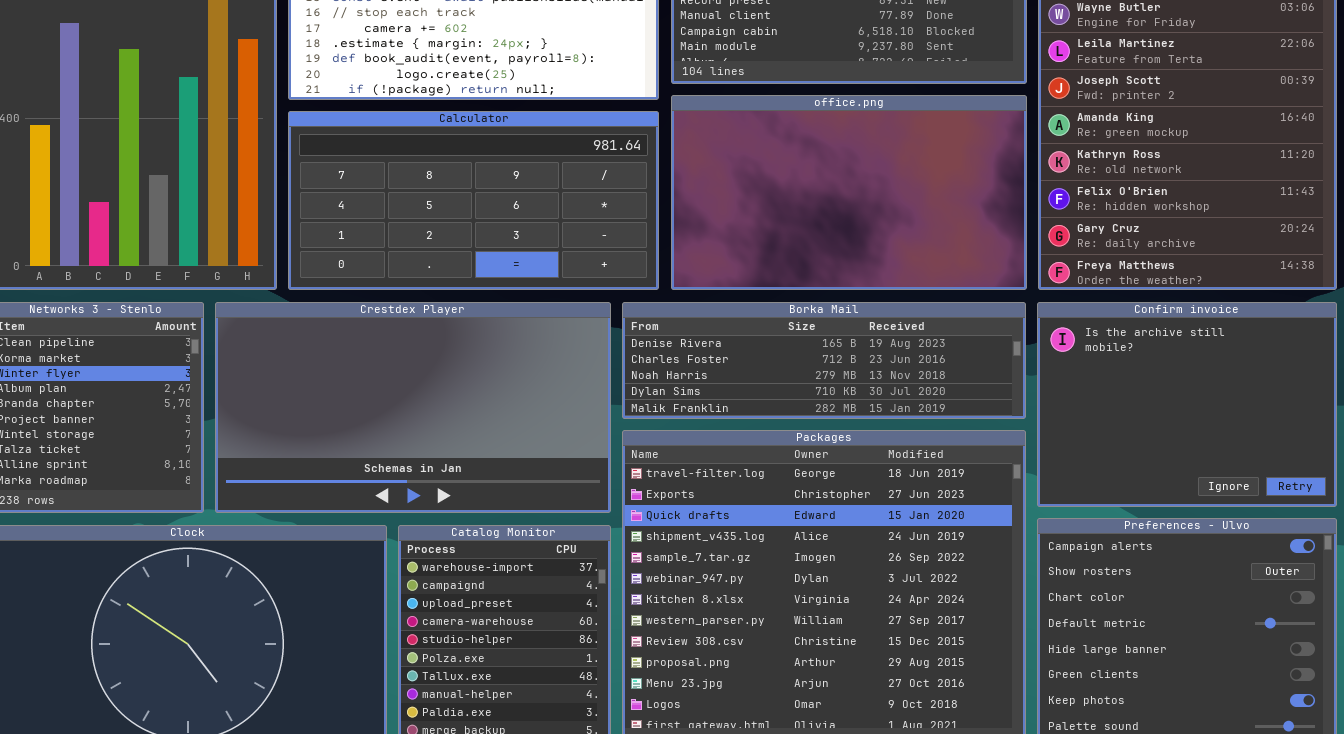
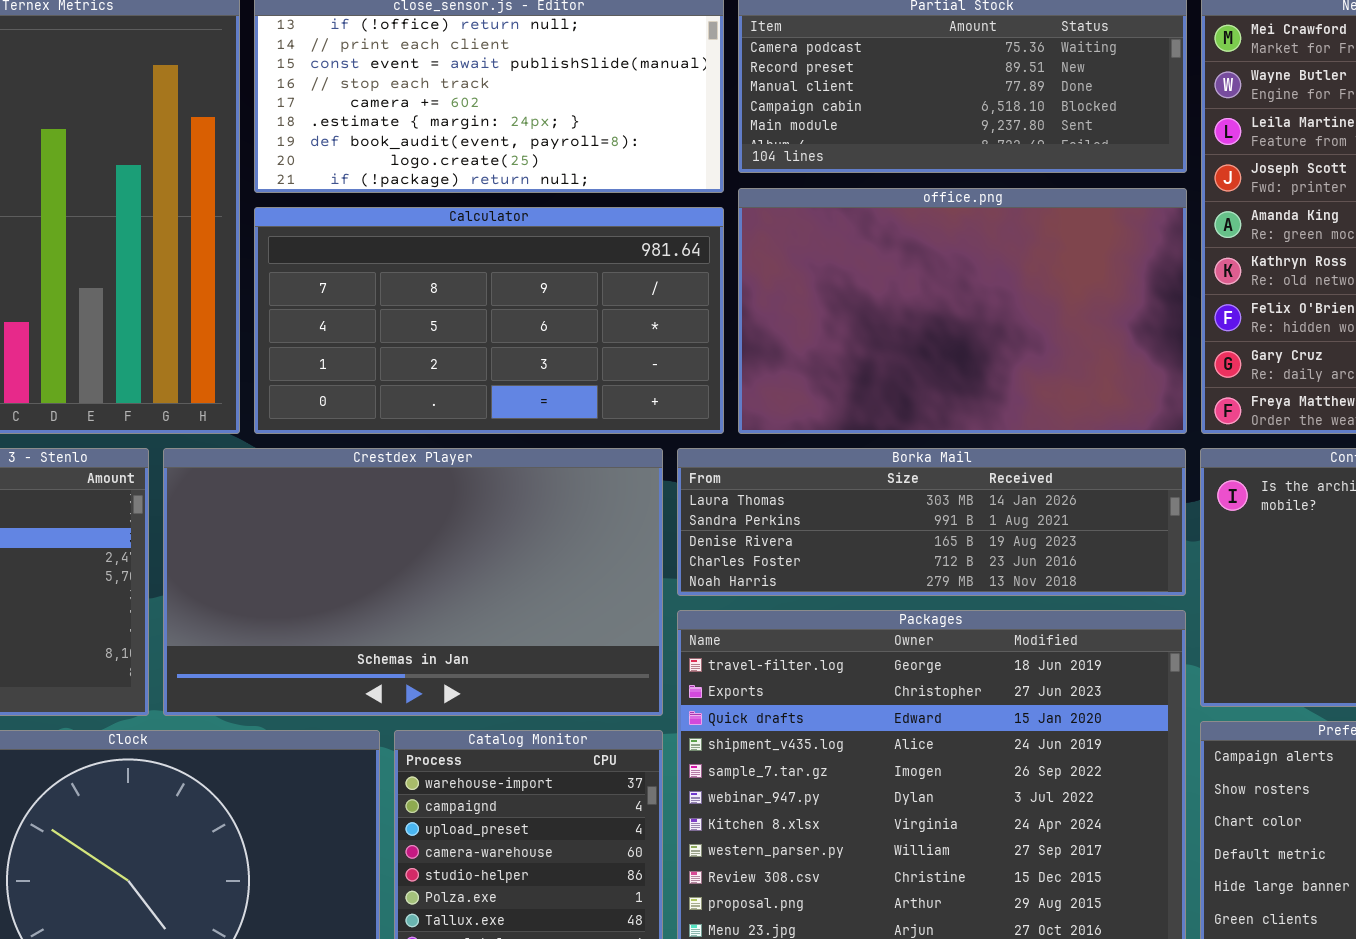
Borka Mail: [622,302,1026,419] -> [677,448,1186,596], scrolled up 2 rows

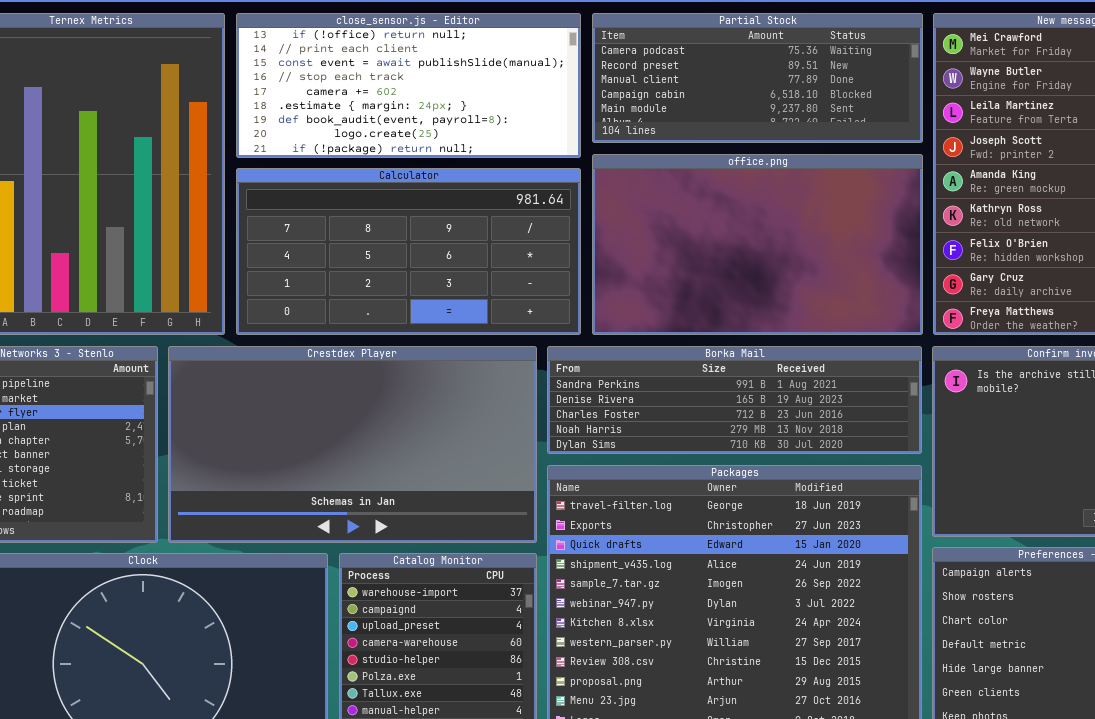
Borka Mail: [677,448,1186,596] -> [547,346,922,454], scrolled down 1 row

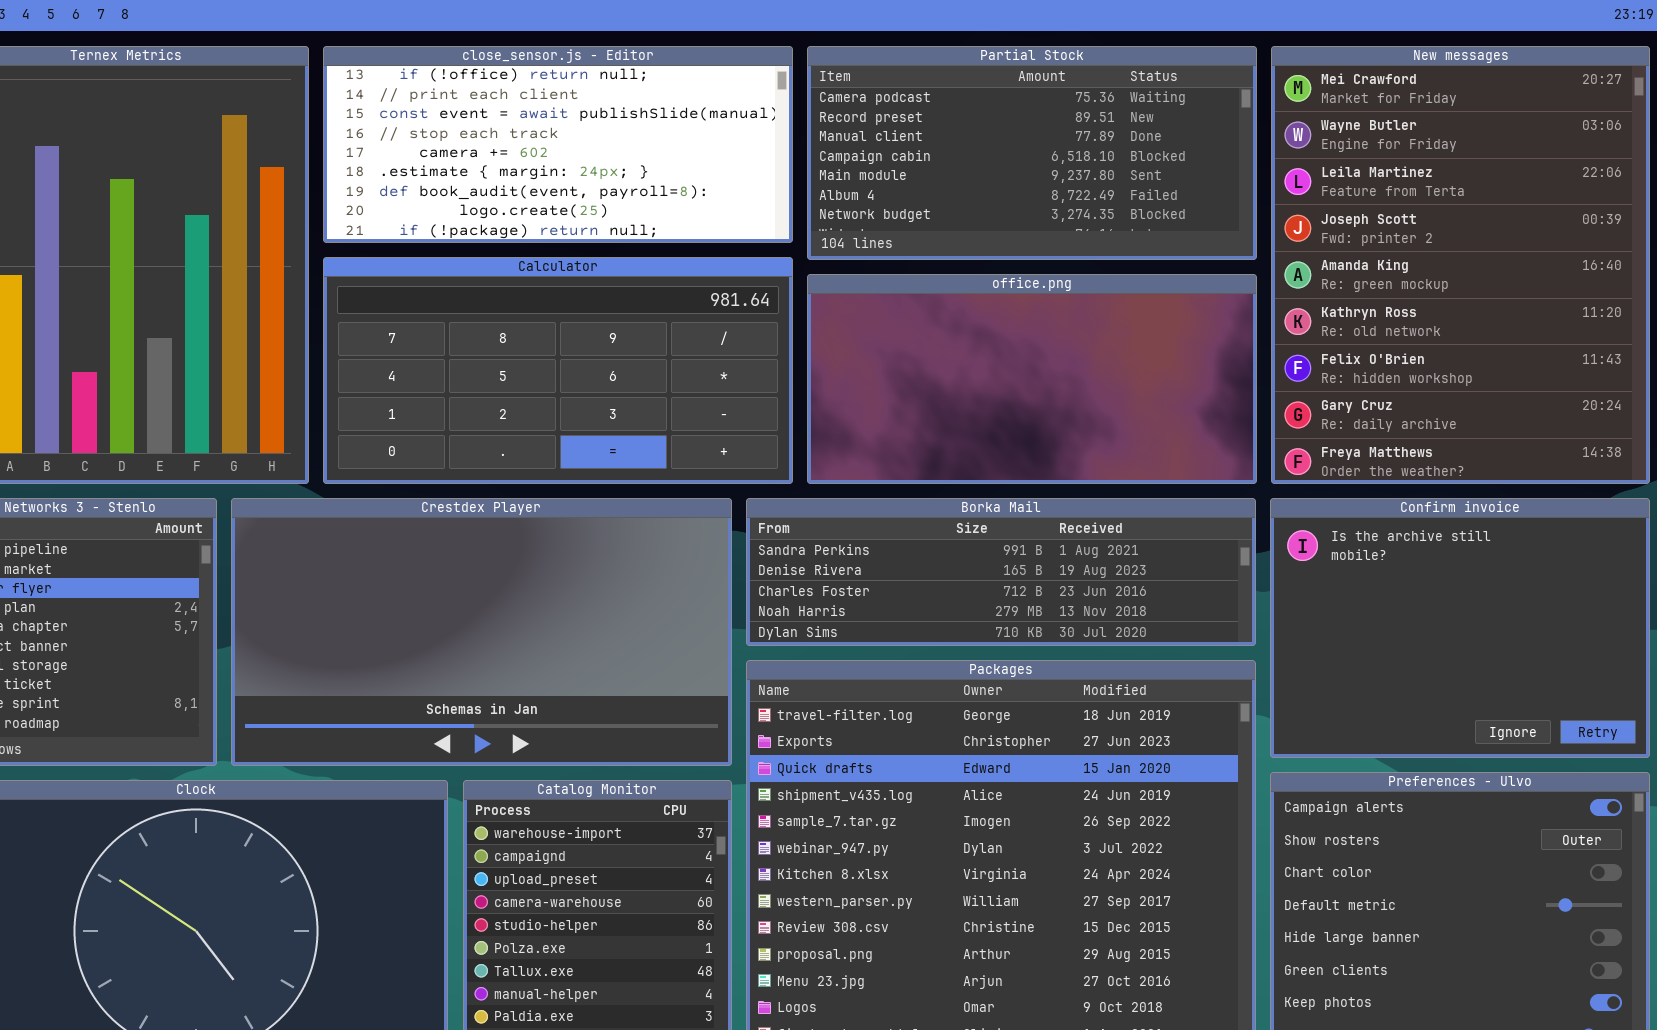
Partial Stock: [592,13,923,143] -> [807,46,1257,260], resized
office.png: [592,154,923,335] -> [807,274,1257,484], resized

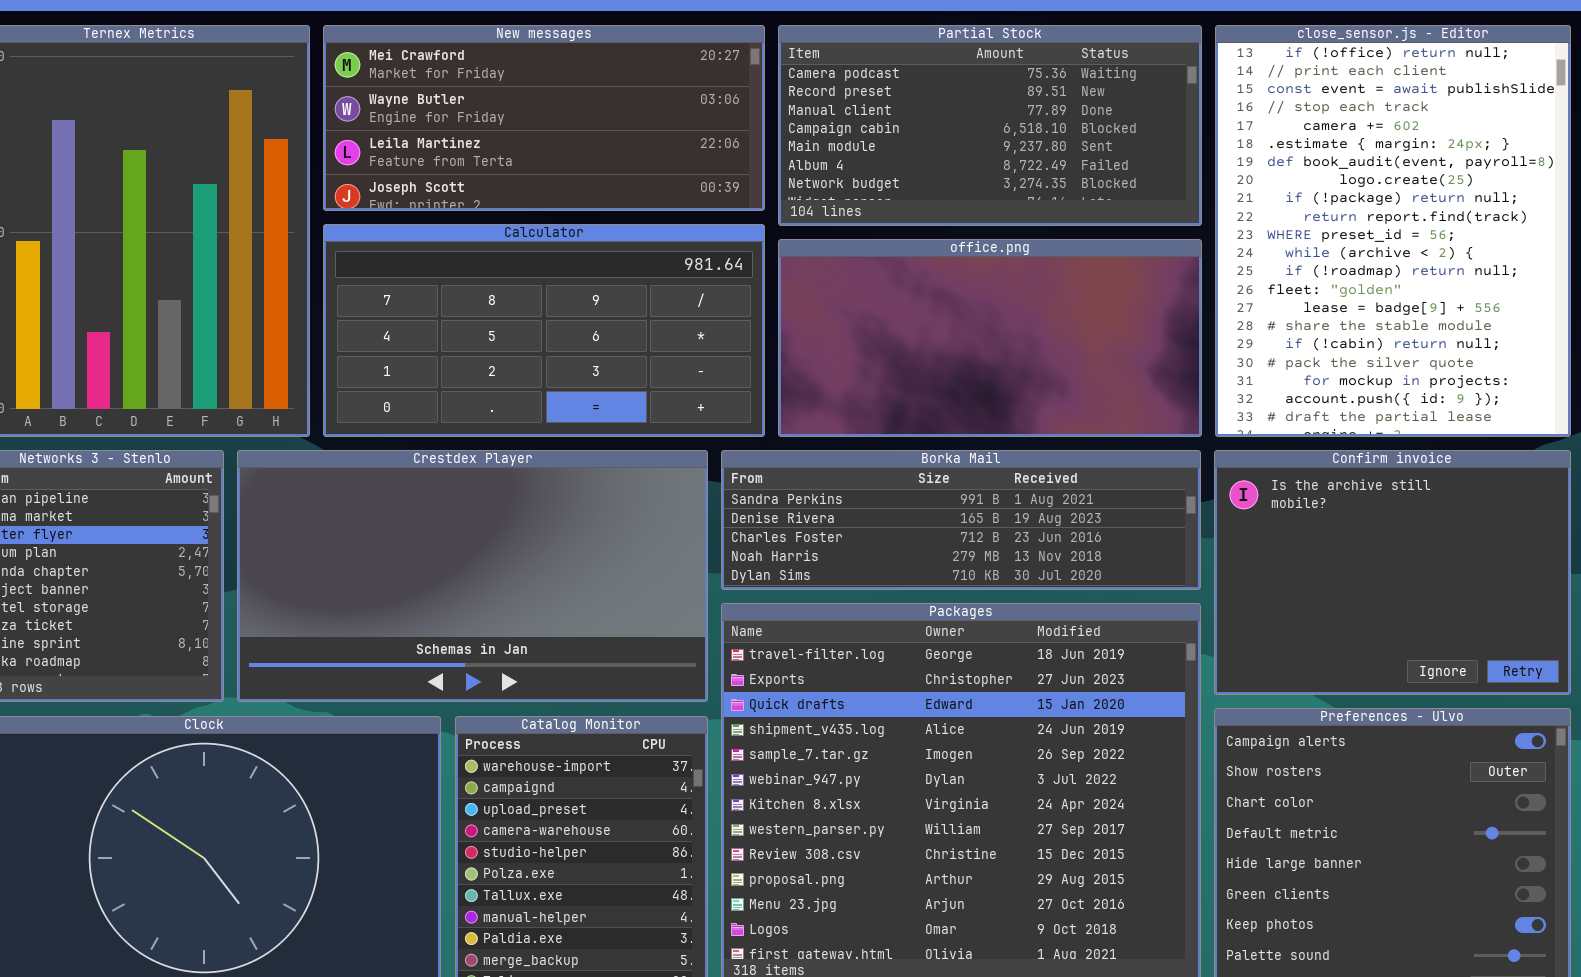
close_sensor.js - Editor: [323,46,793,243] -> [1215,25,1571,437], moved, resized
New messages: [1271,46,1650,484] -> [323,25,765,211], moved, resized

